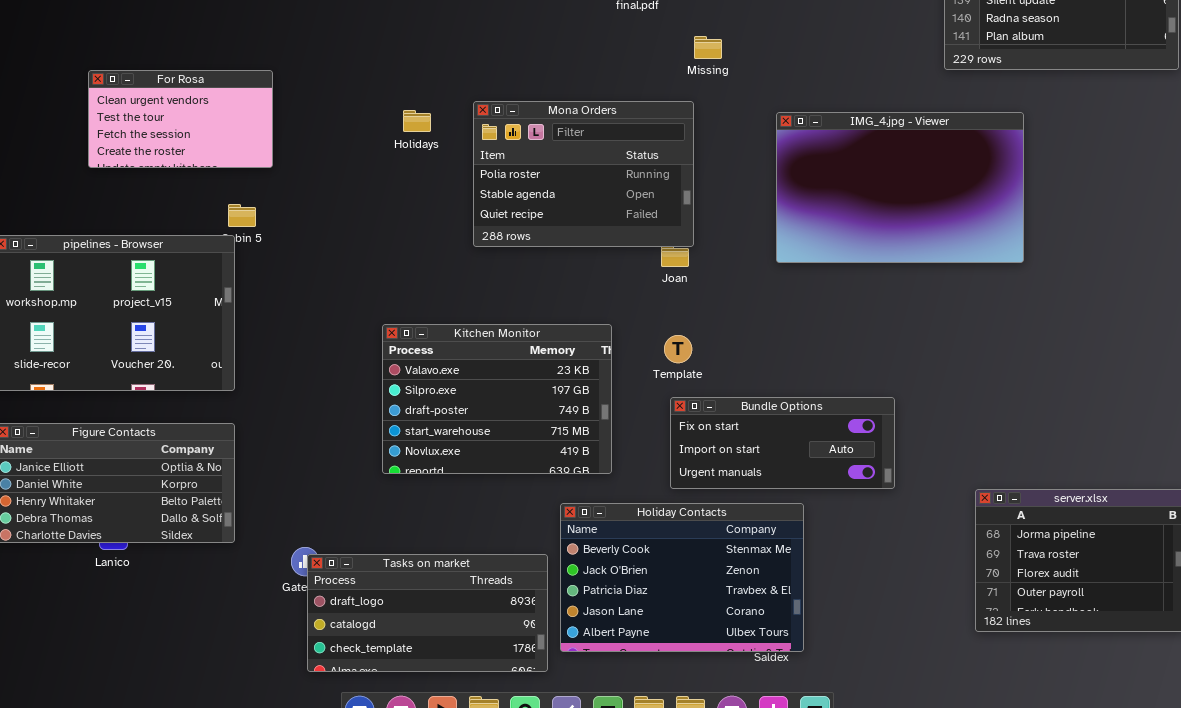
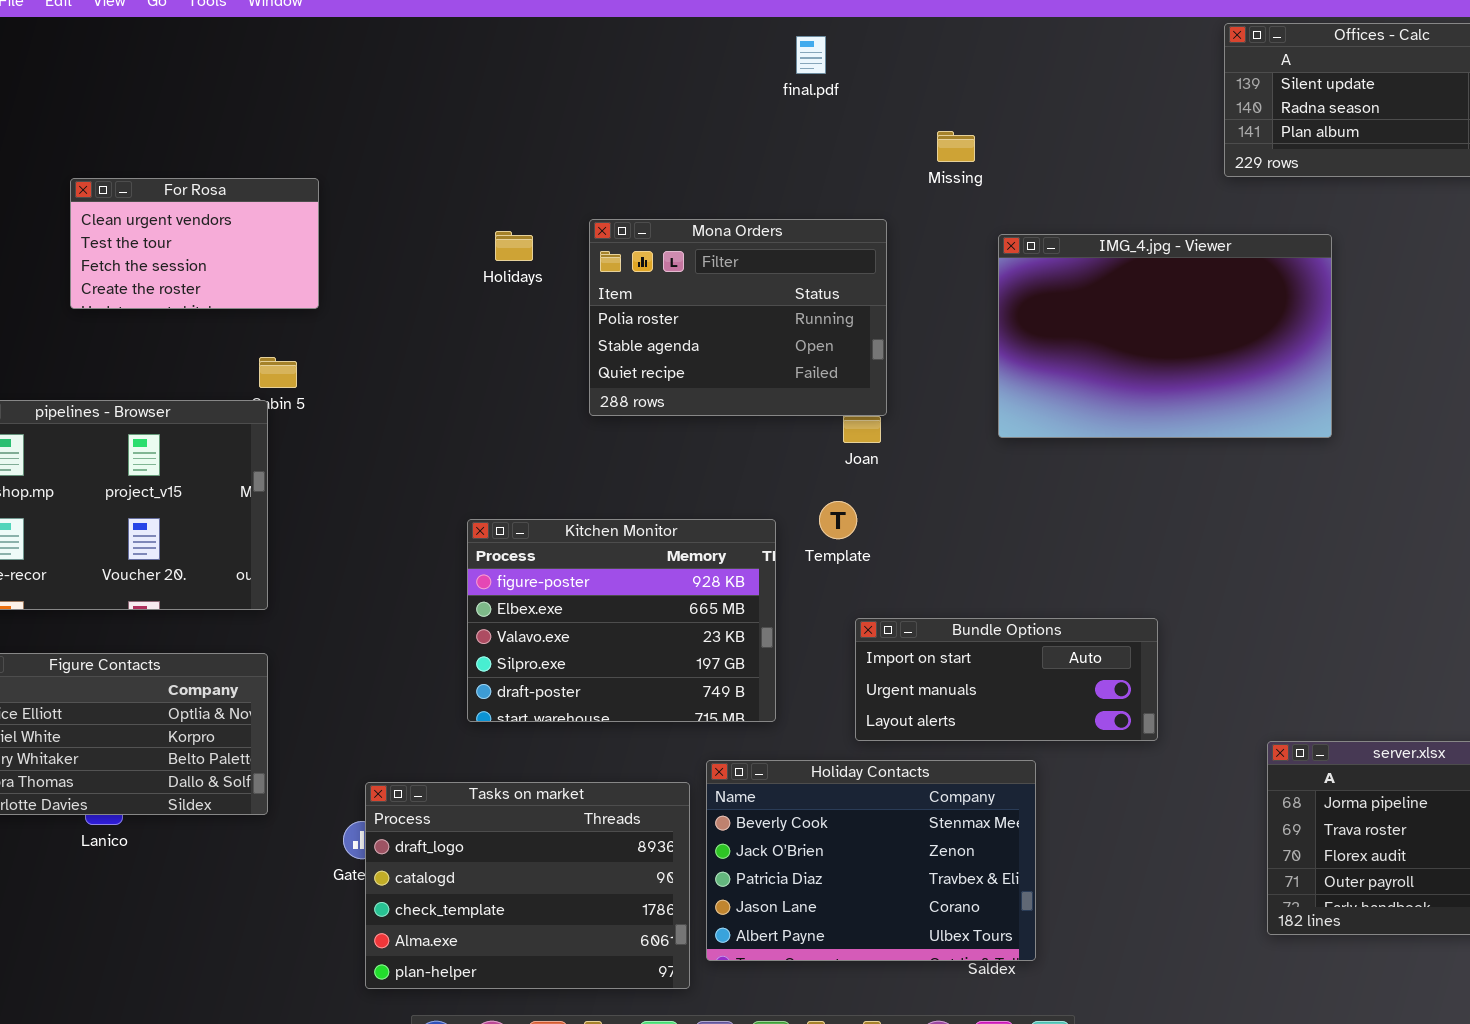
Missing: [694,36,722,59] -> [937,131,975,162], moved
Kitchen Monitor: [382,324,612,474] -> [467,519,776,722], scrolled up 2 rows
Template: [664,335,692,363] -> [819,501,857,539], moved
Bundle Options: [670,397,895,489] -> [855,618,1158,741], scrolled down 1 row
Tasks on market: [307,554,548,672] -> [365,782,690,989], resized

